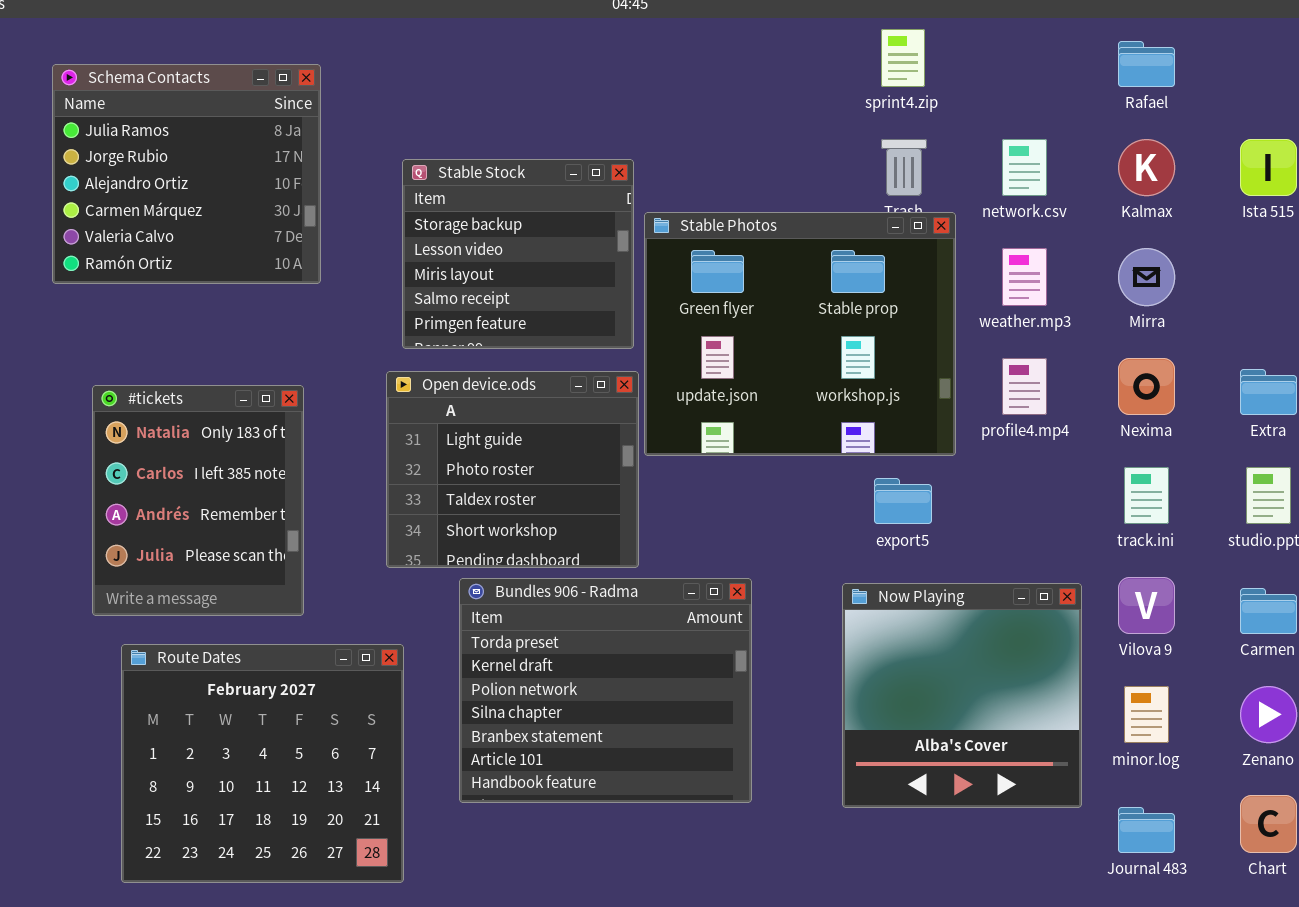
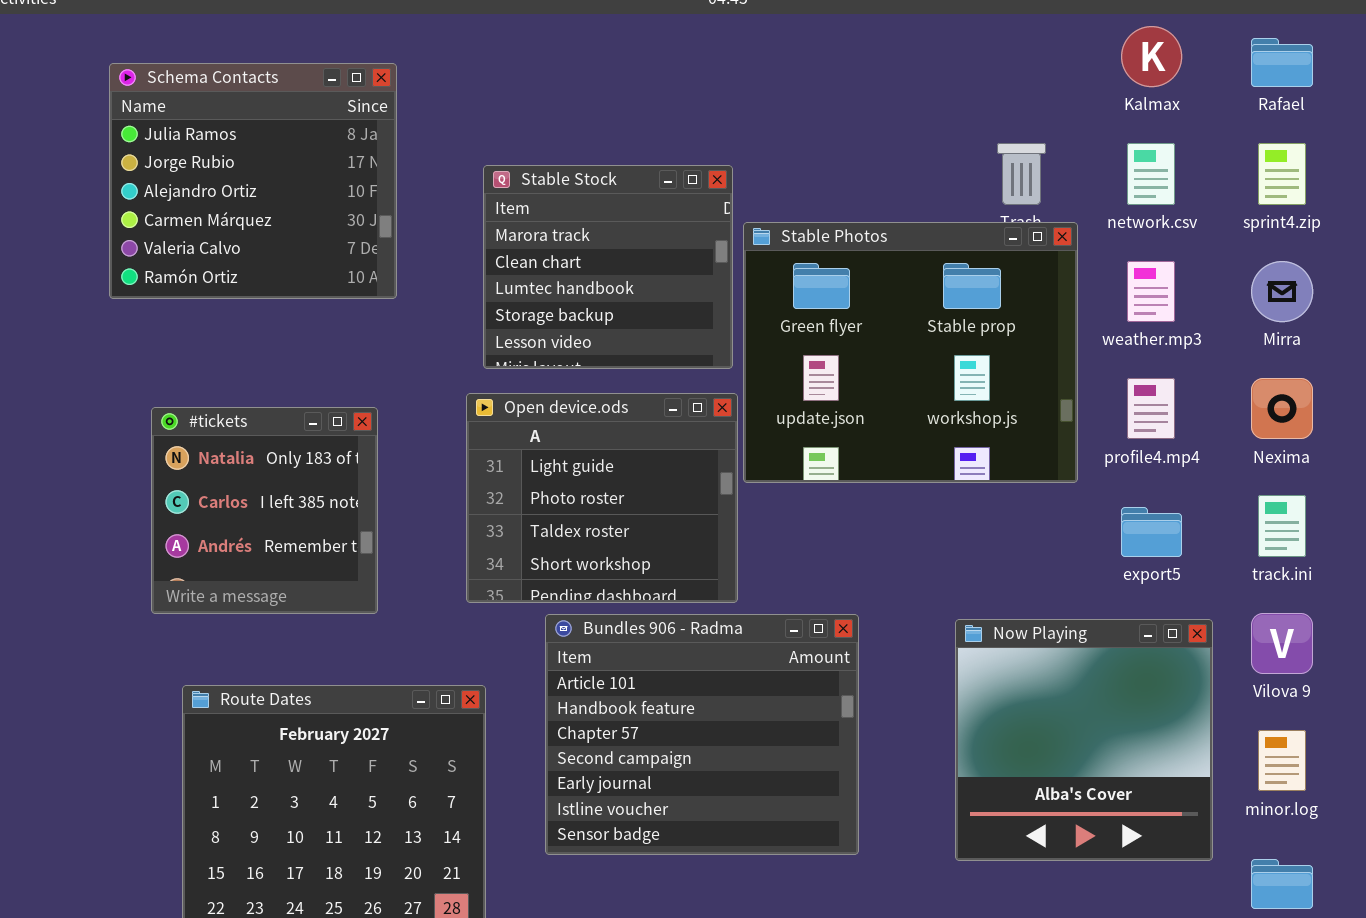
sprint4.zip: [881,29,925,87] -> [1258,143,1306,205], moved
Kalmax: [1118,139,1175,196] -> [1121,26,1182,87], moved
Stable Stock: [402,159,634,349] -> [483,165,733,369], scrolled up 3 rows
#tickets: [92,385,304,616] -> [151,407,378,614], resized
export5: [874,478,932,524] -> [1121,507,1182,557], moved
Bundles 906 - Radma: [459,578,752,803] -> [545,614,859,855], scrolled down 5 rows

